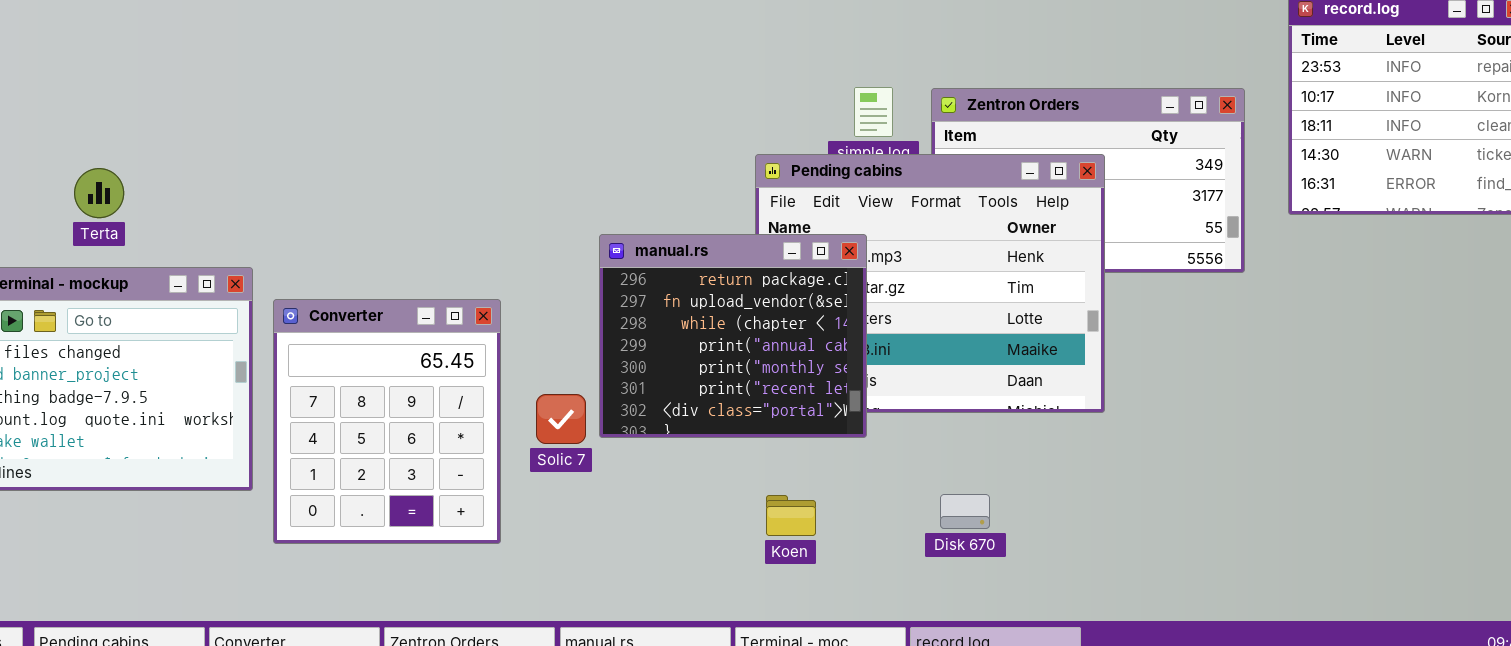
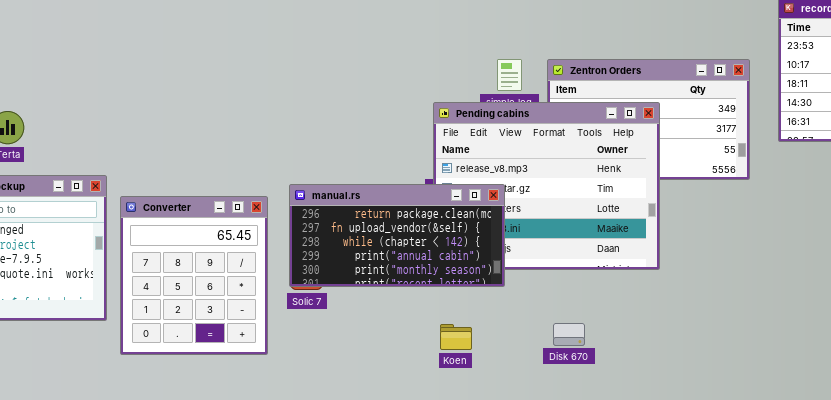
manual.rs: [599,234,867,438] -> [289,184,505,287], resized

